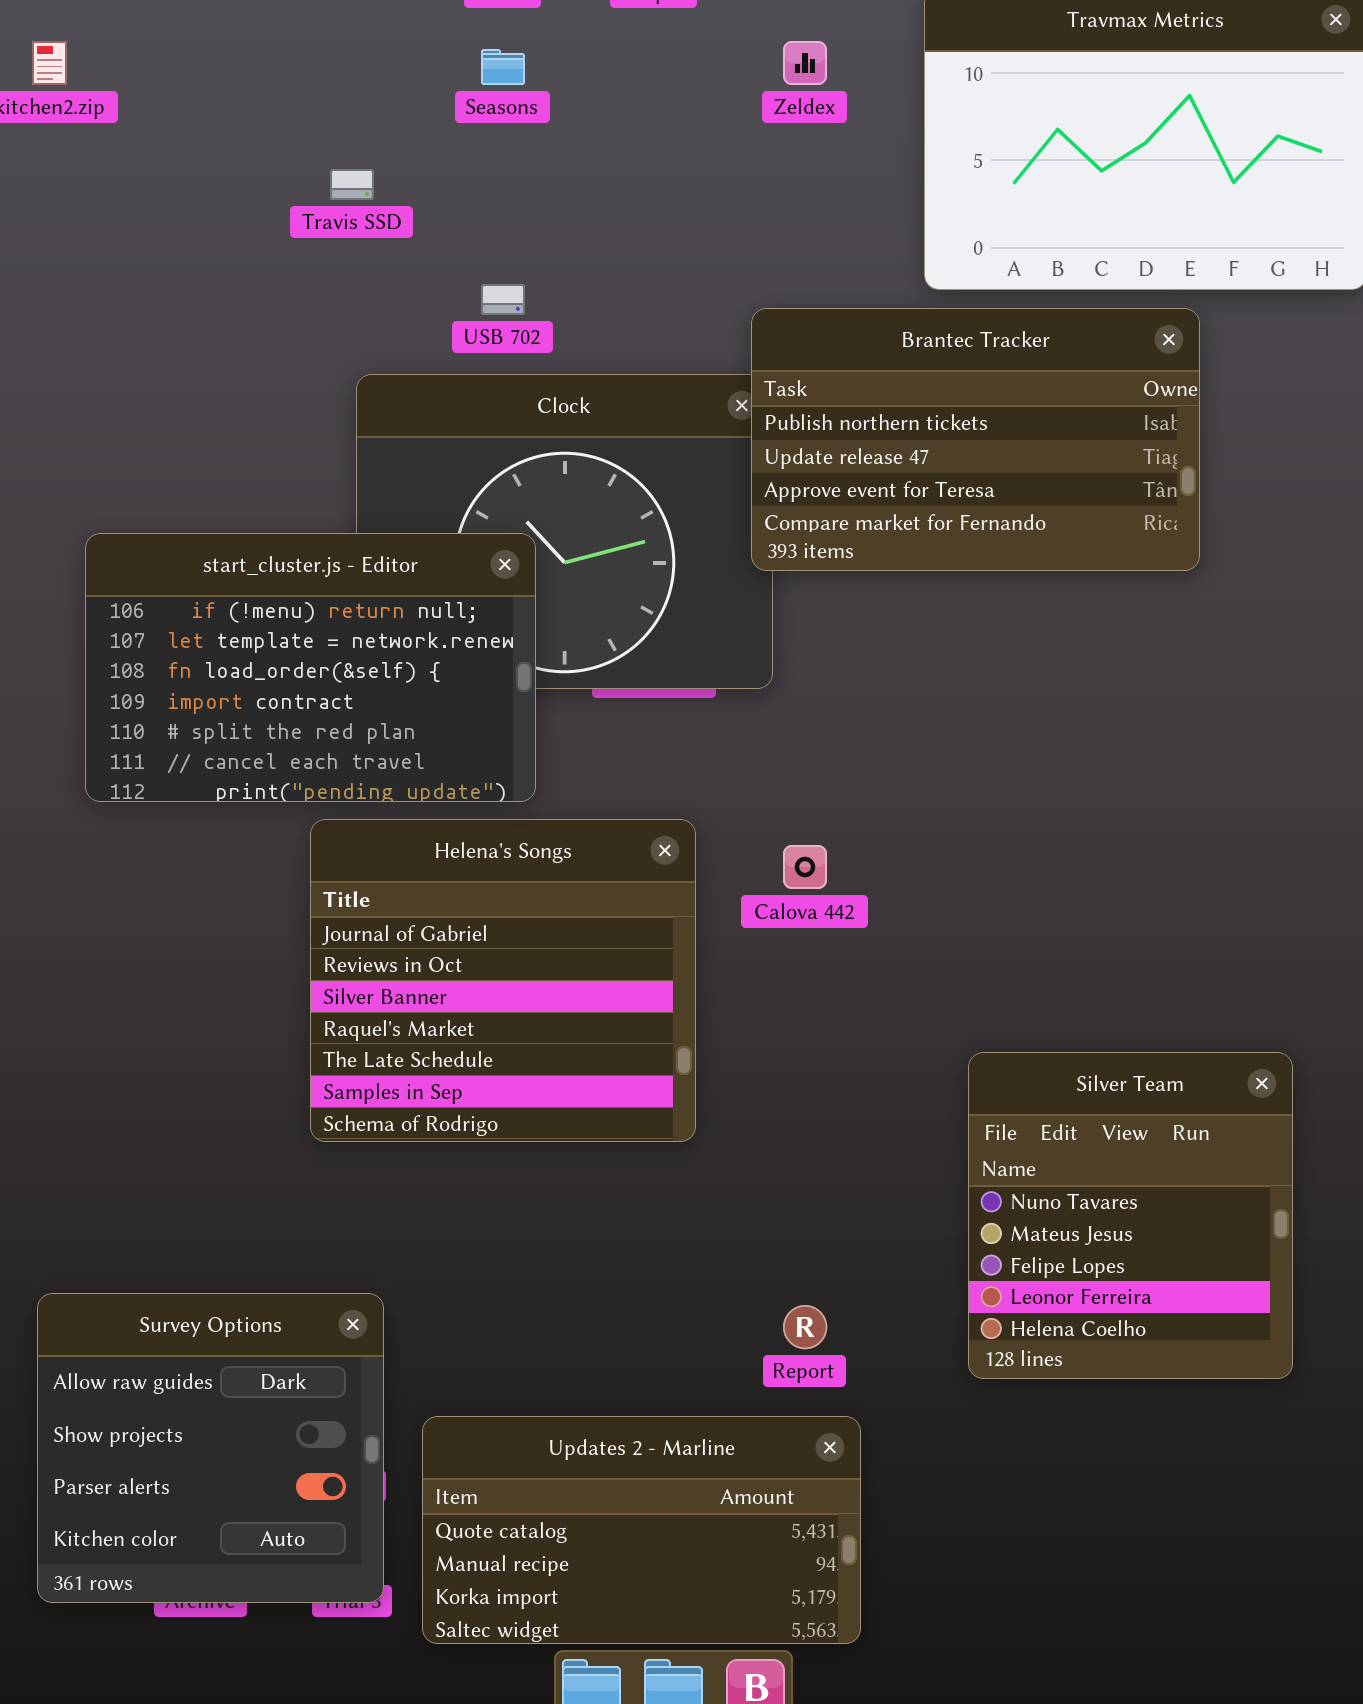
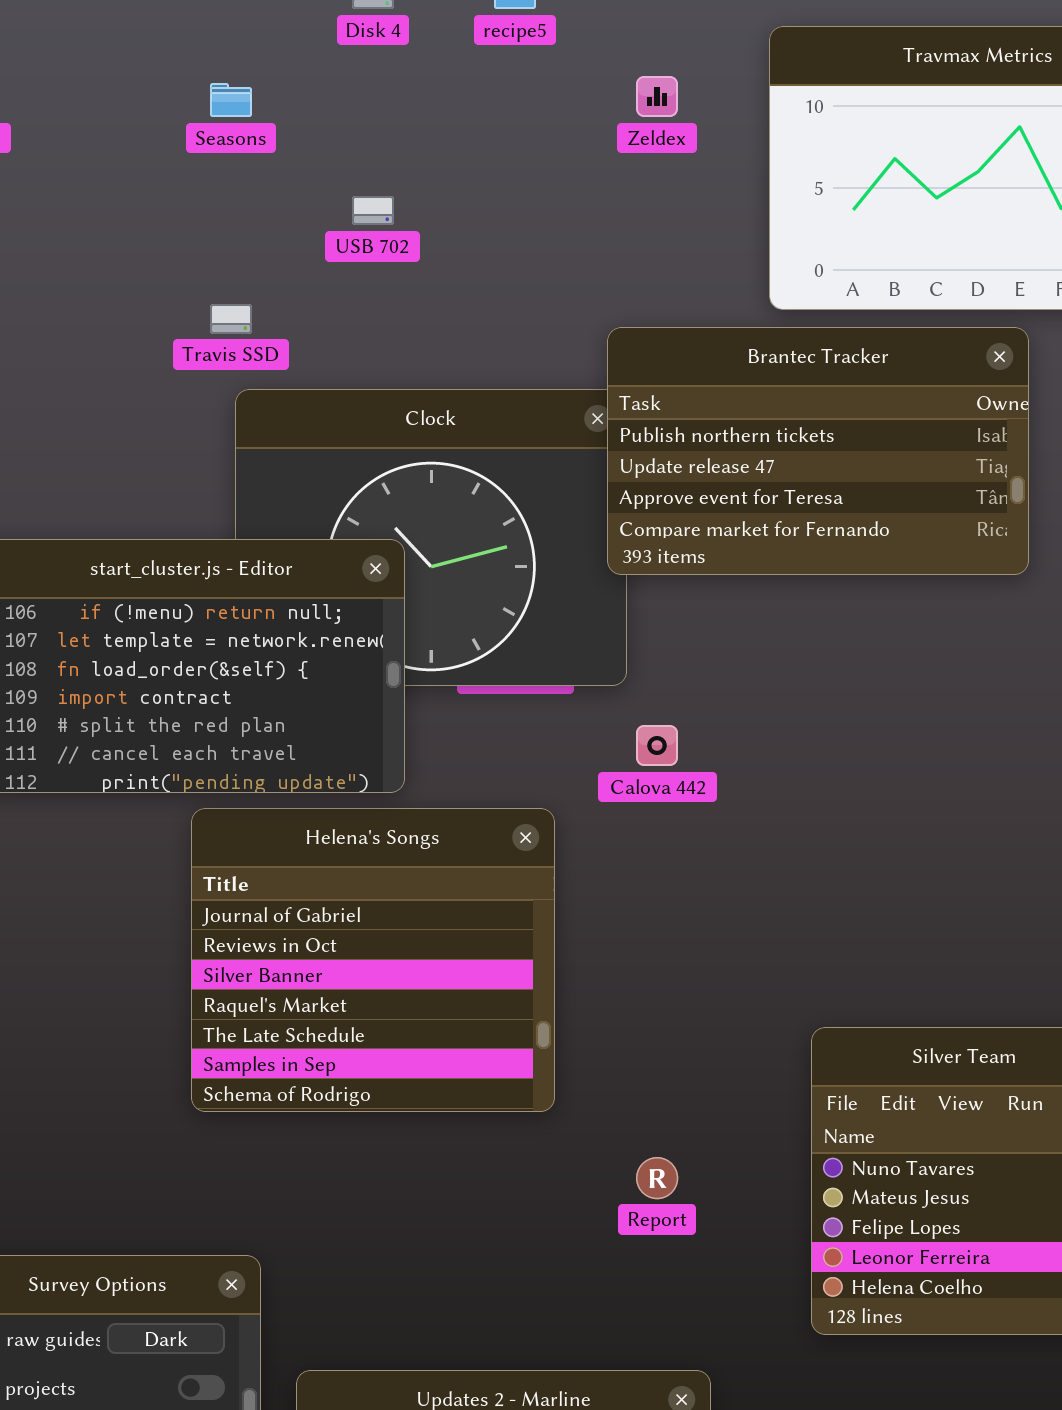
Seasons: [481,49,525,85] -> [210,83,252,117], moved
Travis SSD: [330,169,374,200] -> [210,304,252,334], moved
USB 702: [481,284,525,315] -> [352,196,394,225], moved
Calova 442: [783,845,827,889] -> [636,725,678,766], moved
Report: [783,1305,827,1349] -> [636,1157,678,1199], moved

